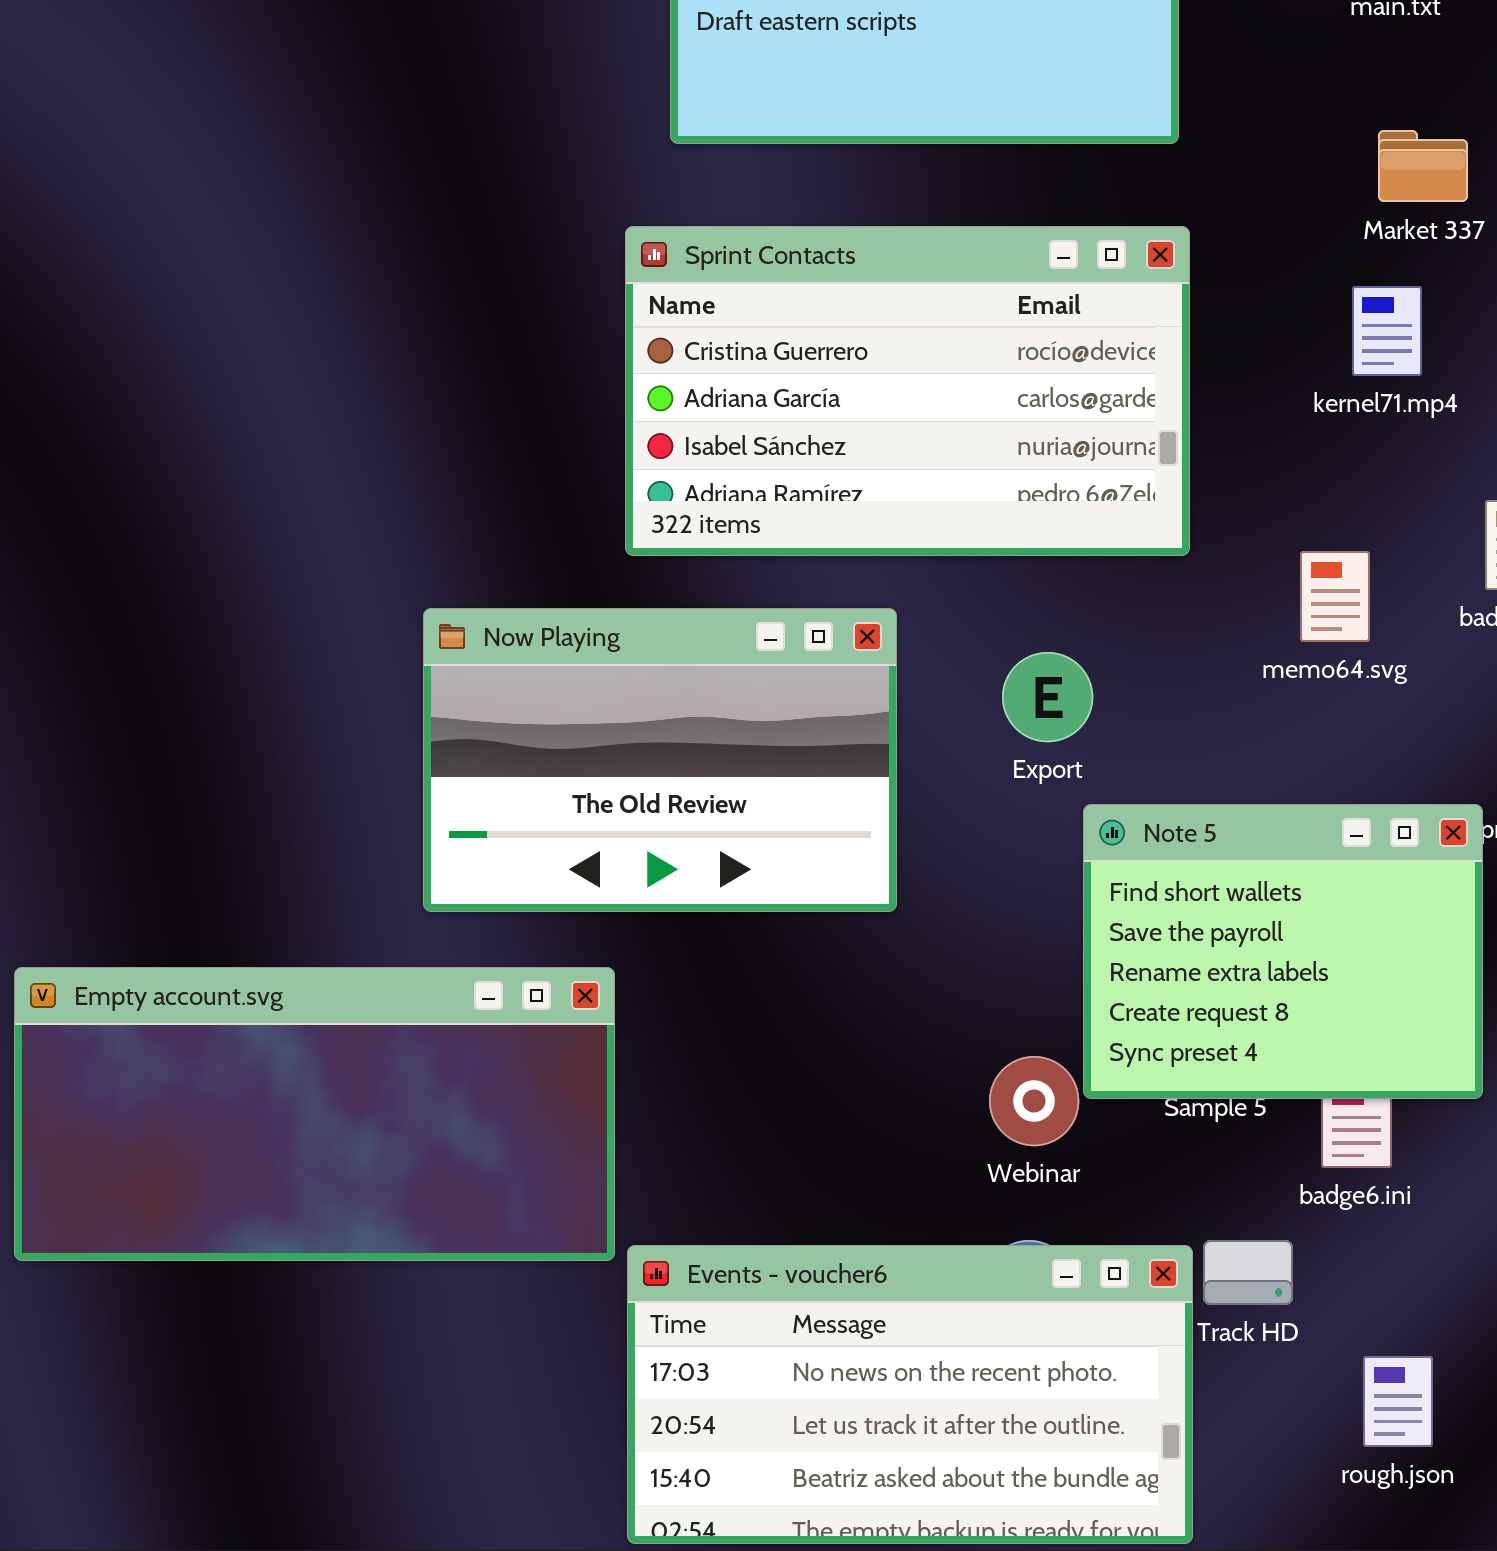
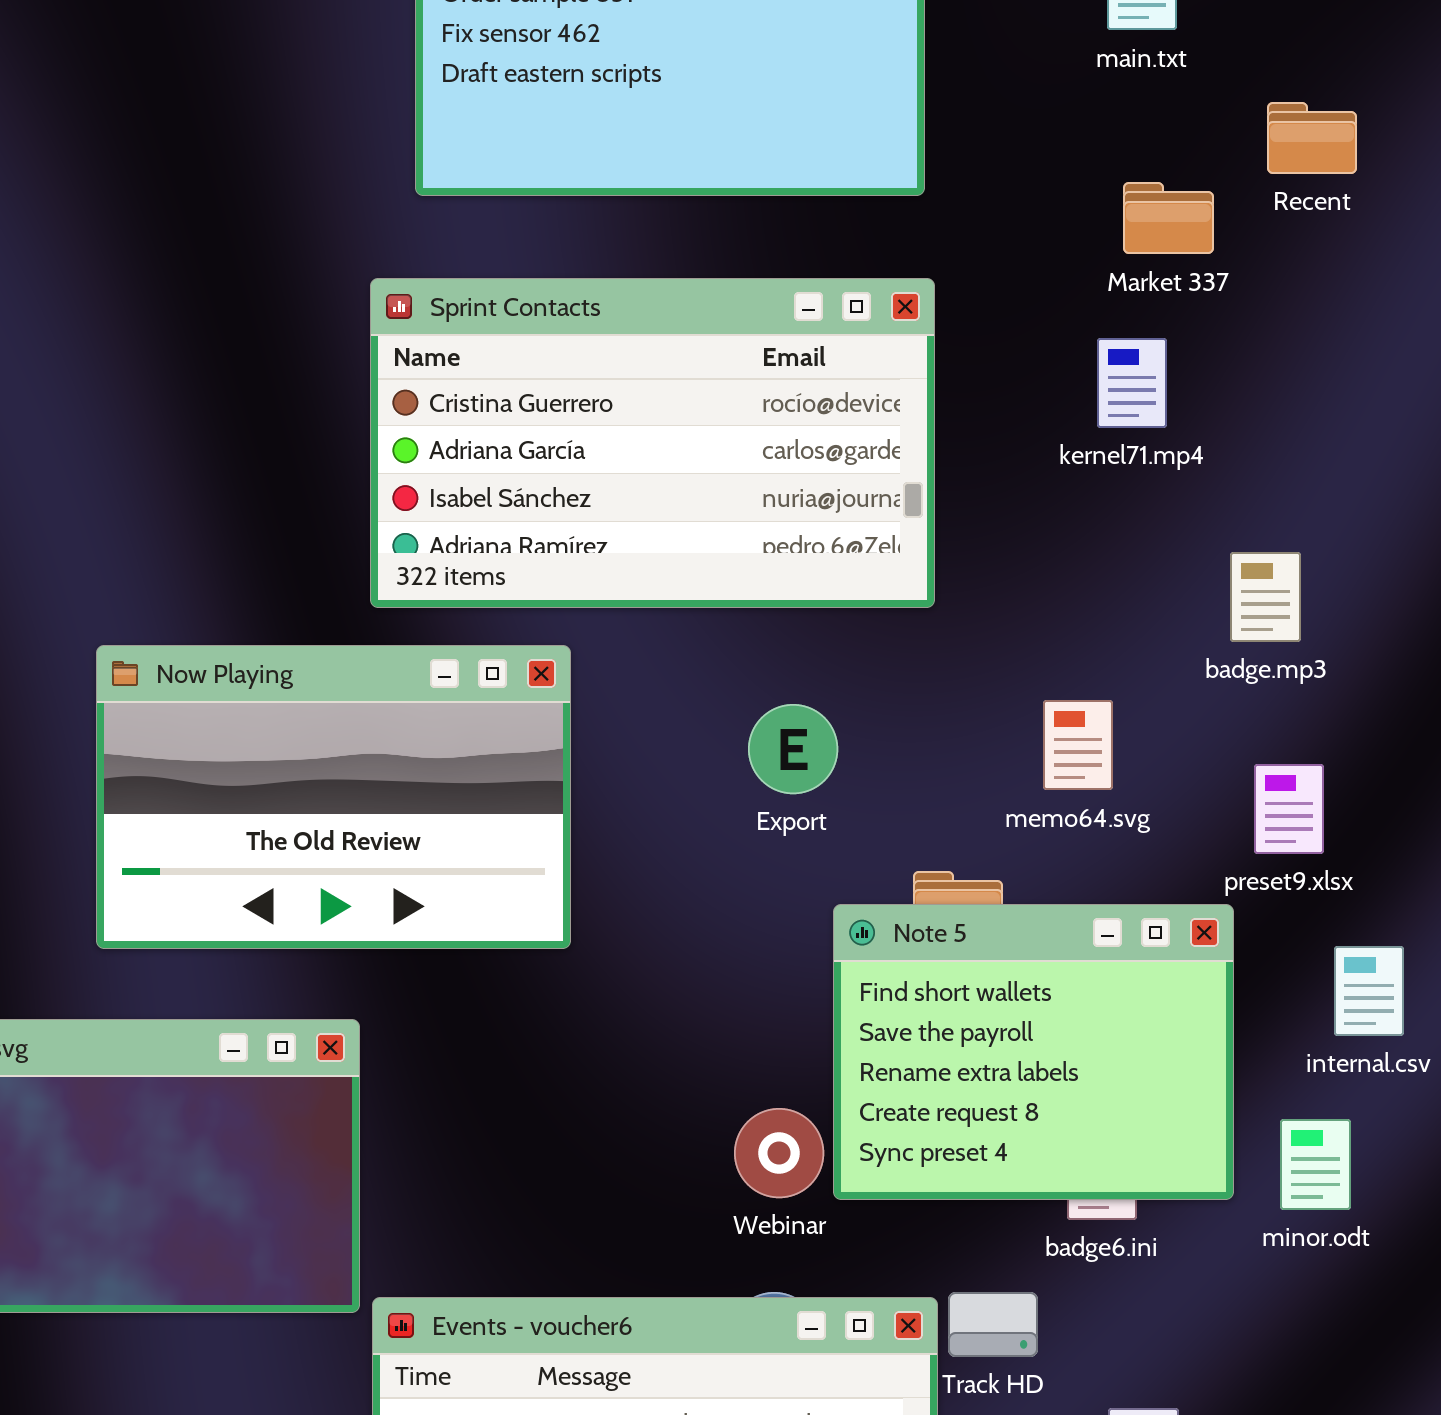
memo64.svg: [1300,551,1370,642] -> [1043,700,1113,790], moved
Now Playing: [423,608,897,912] -> [96,645,571,949], moved
Note 5: [1083,804,1483,1099] -> [833,904,1234,1200], moved

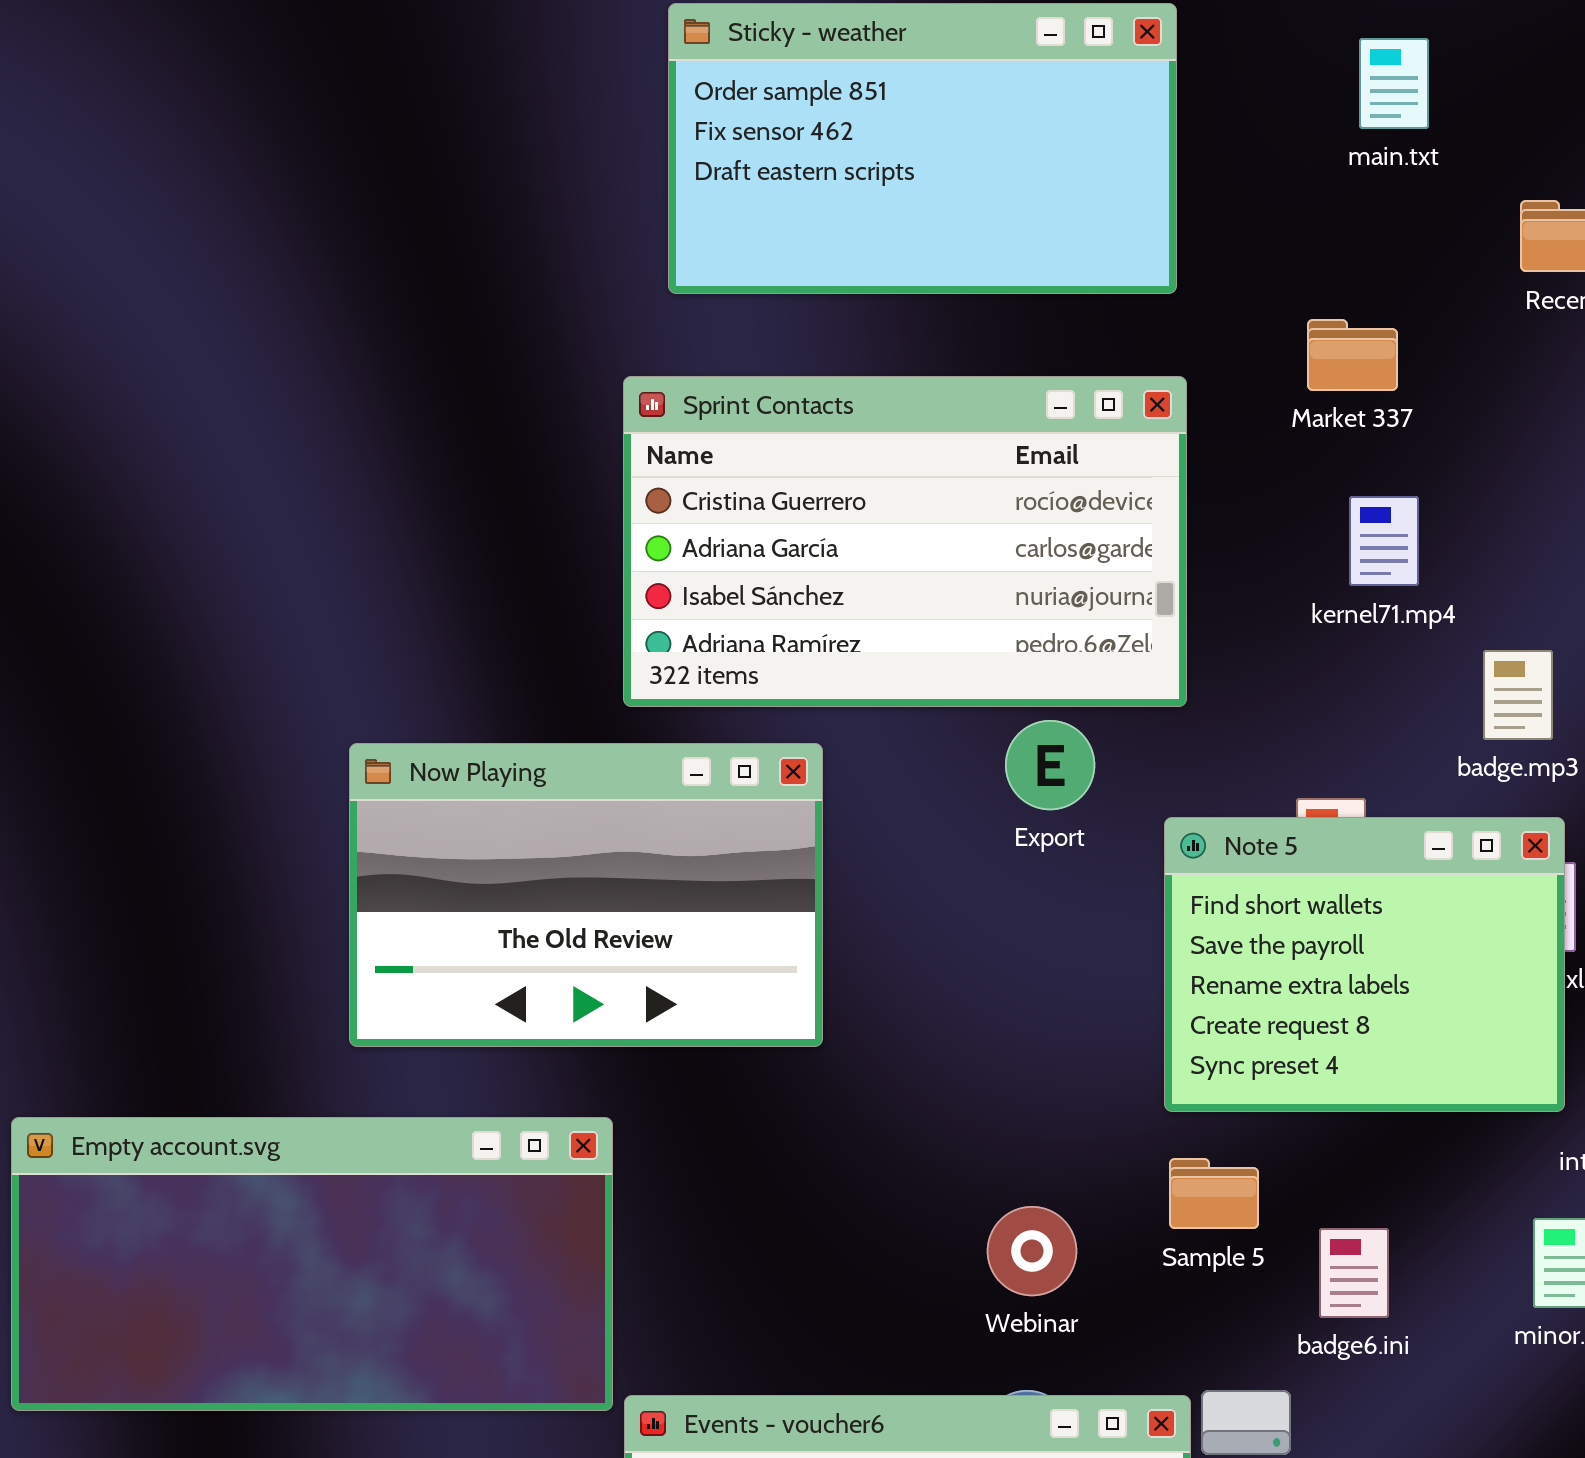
Market 337: [1123,182,1214,254] -> [1307,319,1398,391], moved
kernel71.mp4: [1097,338,1167,428] -> [1349,496,1419,586], moved
Export: [748,704,838,794] -> [1005,720,1095,810], moved
Note 5: [833,904,1234,1200] -> [1164,817,1565,1112], moved

